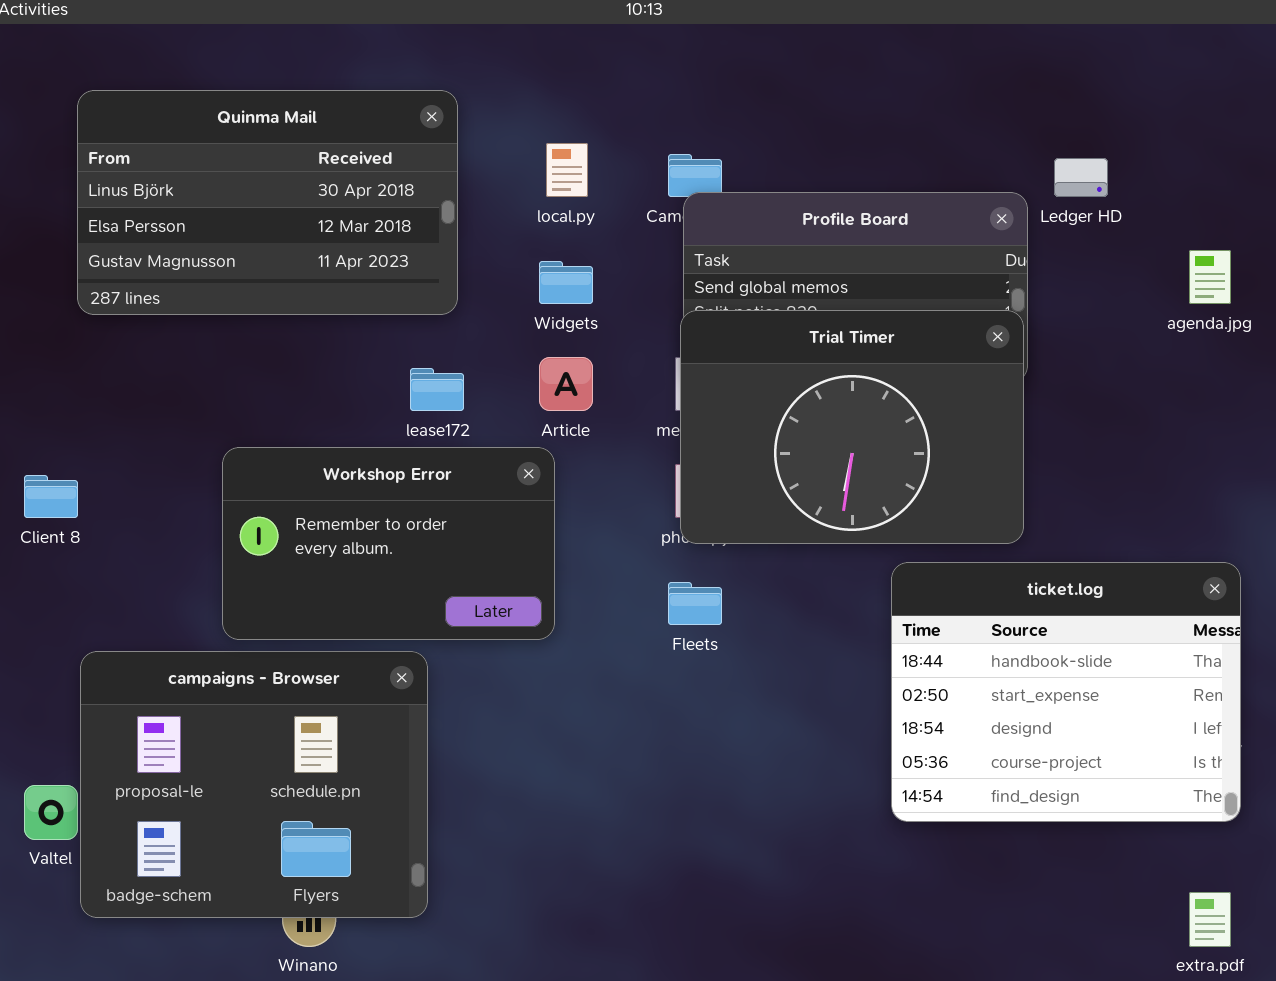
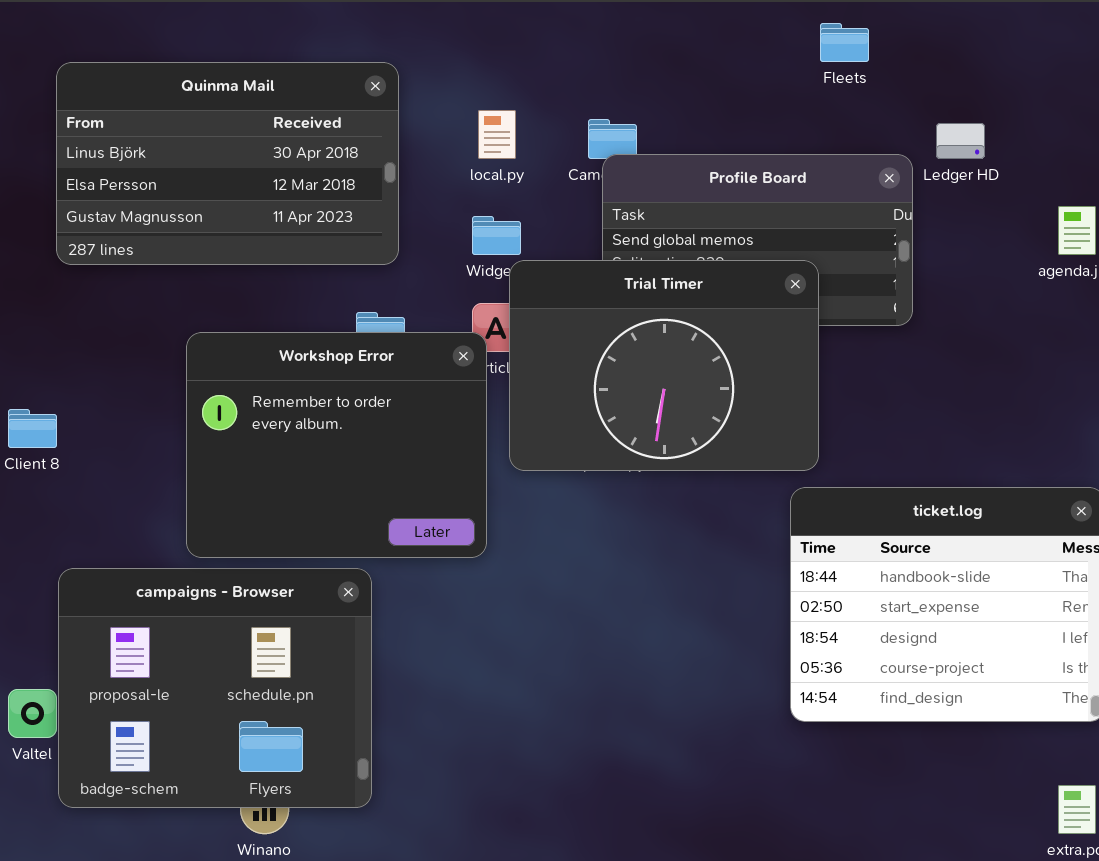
Trial Timer: [680,310,1024,544] -> [509,260,819,471], moved
Workshop Error: [222,447,555,640] -> [186,332,487,558], resized
Fleets: [668,582,722,625] -> [820,23,869,62], moved

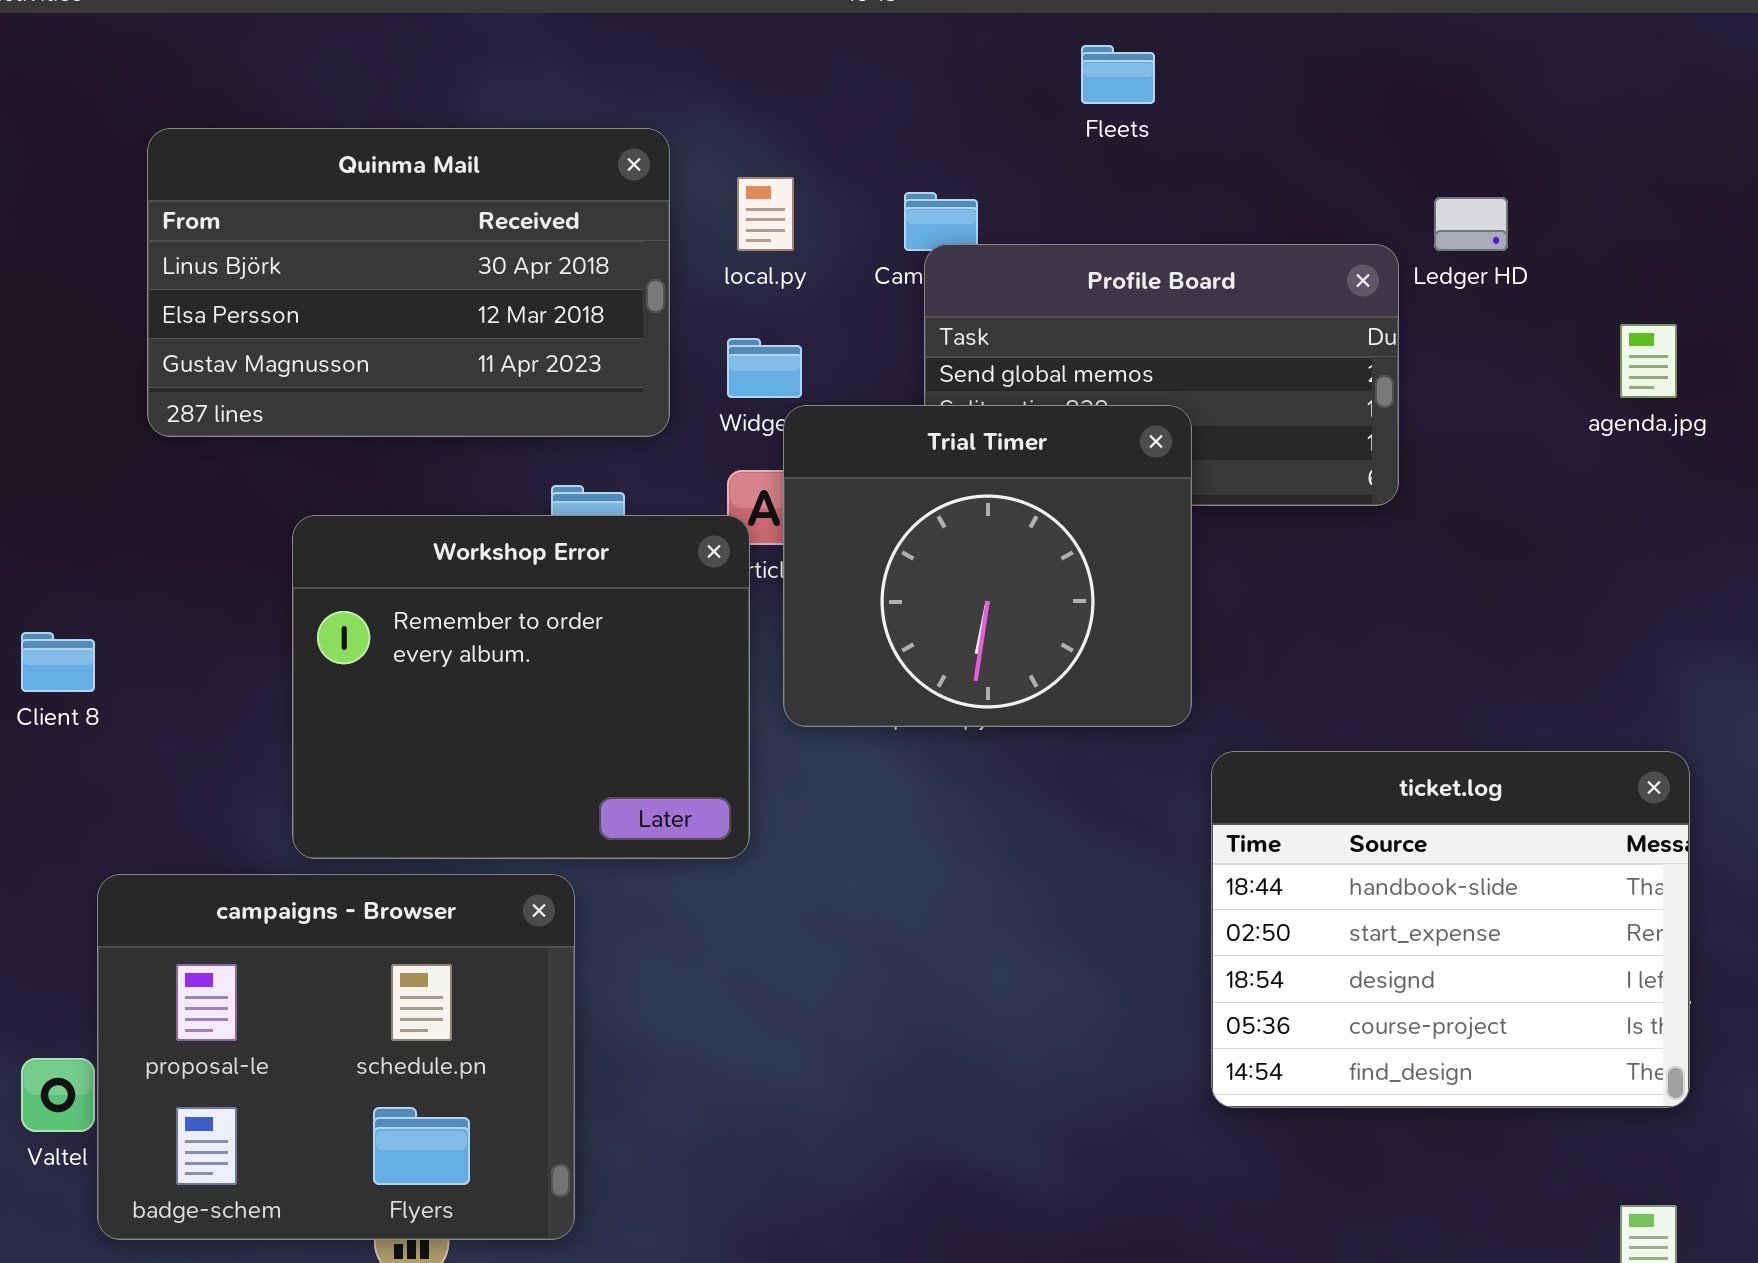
Fleets: [820,23,869,62] -> [1081,45,1155,104], moved
Quinma Mail: [56,62,399,265] -> [147,128,670,437], moved
Trial Timer: [509,260,819,471] -> [783,405,1192,727], resized

